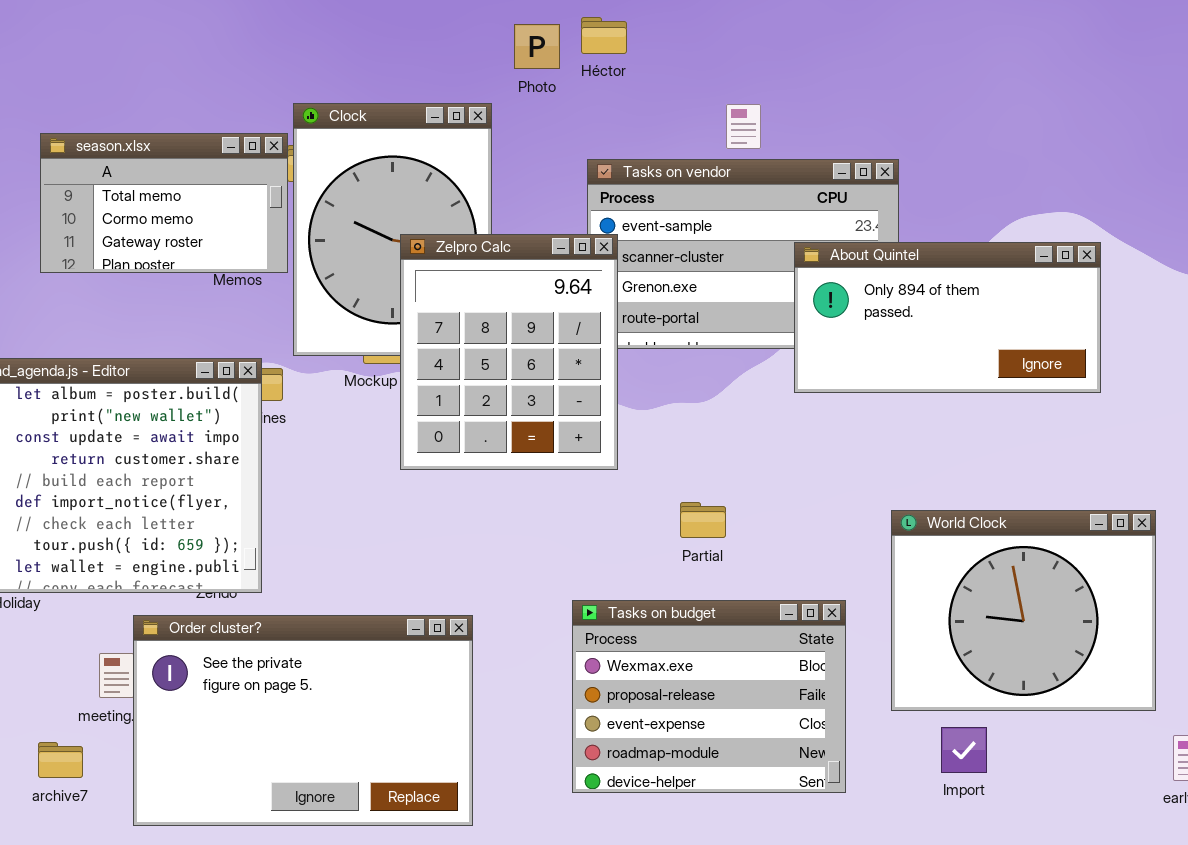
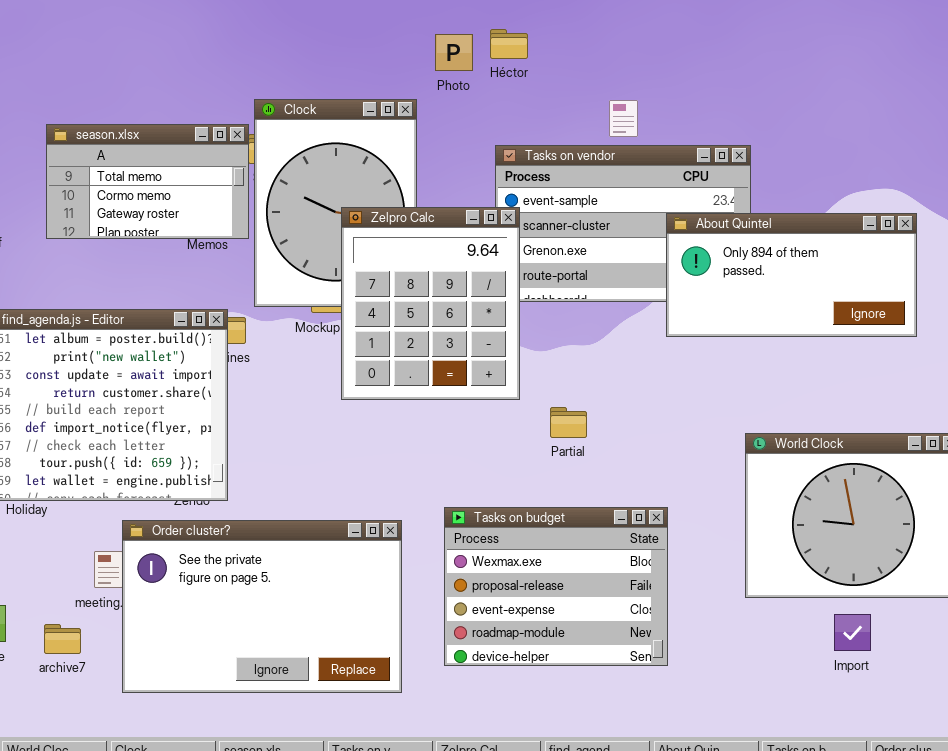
Partial: [680,502,726,538] -> [550,407,587,438], moved
Tasks on budget: [572,600,846,793] -> [444,507,668,666], moved
Import: [941,727,987,773] -> [834,614,871,651], moved

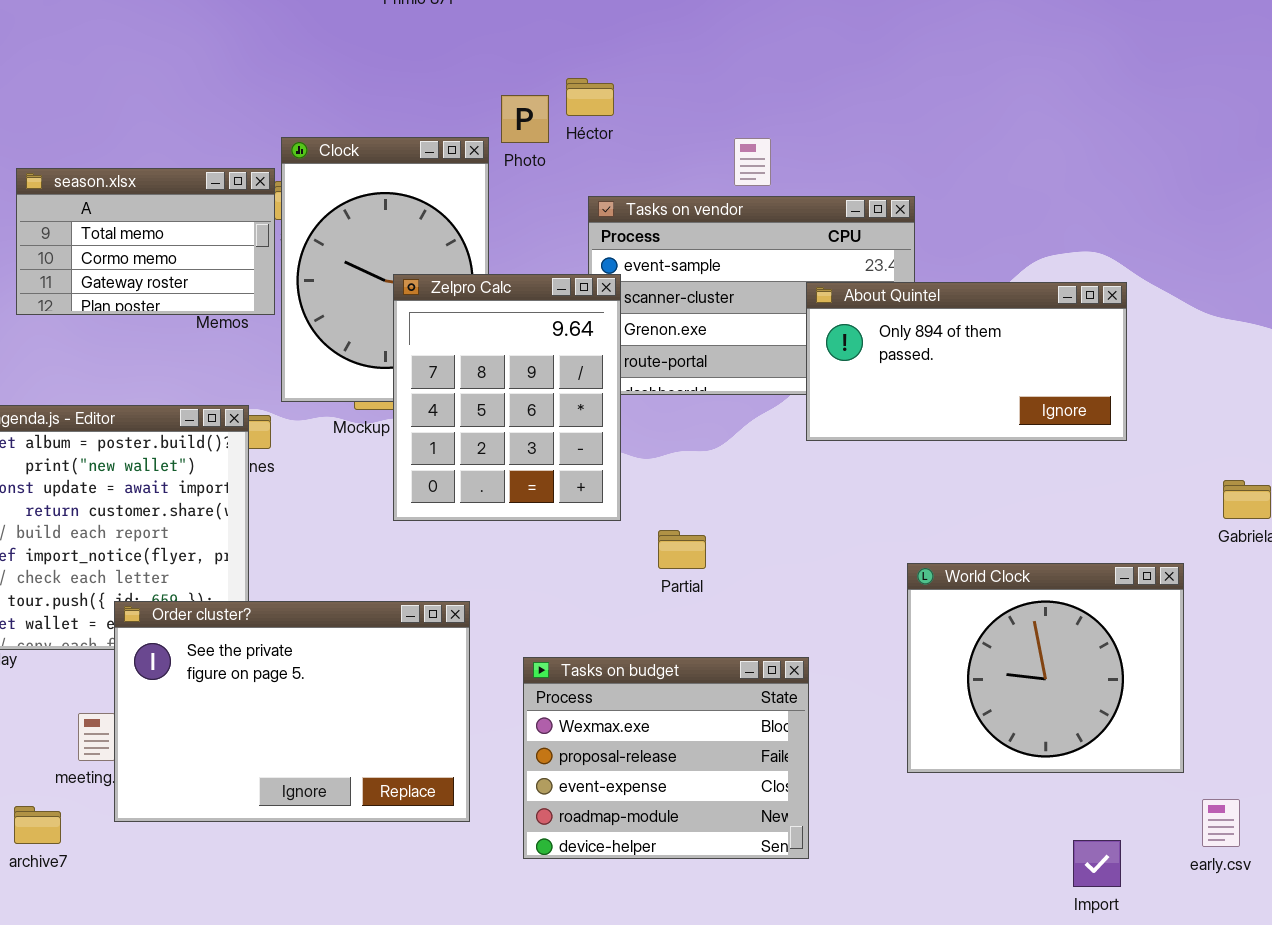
Héctor: [490,29,528,59] -> [566,78,614,116], moved
Photo: [435,34,473,71] -> [501,95,549,143], moved
Order cluster?: [122,520,402,693] -> [114,601,470,822], moved
Import: [834,614,871,651] -> [1073,840,1121,887], moved

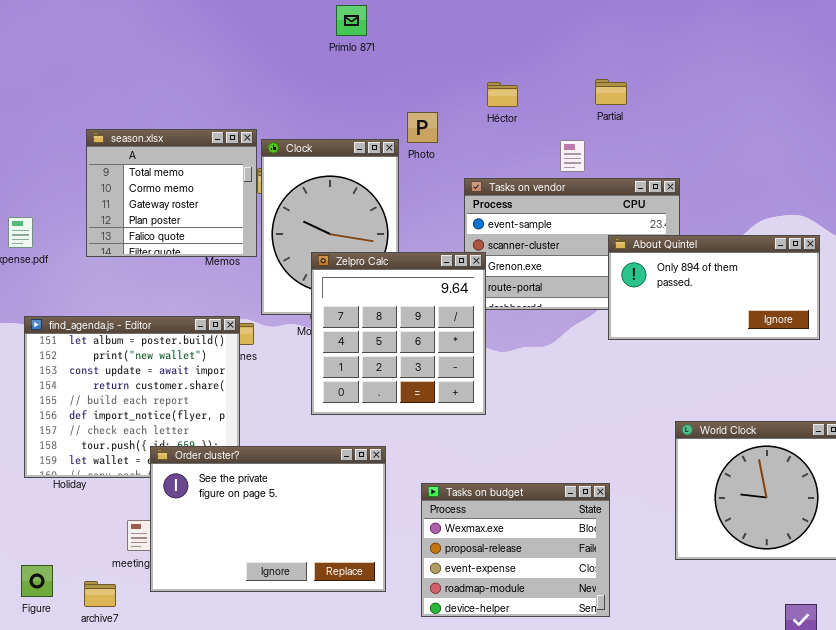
Héctor: [566,78,614,116] -> [487,82,518,107], moved
season.xlsx: [16,168,275,315] -> [86,129,257,257], resized
Zelpro Calc: [393,274,621,521] -> [311,252,486,415], moved, resized
Partial: [658,530,706,569] -> [595,79,627,105], moved

